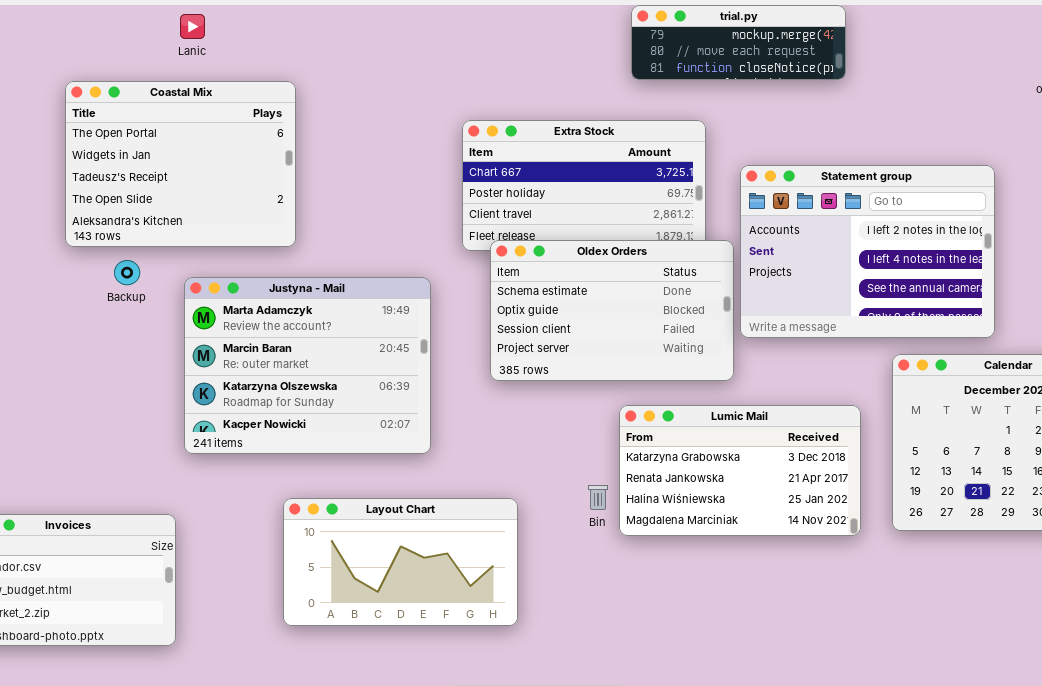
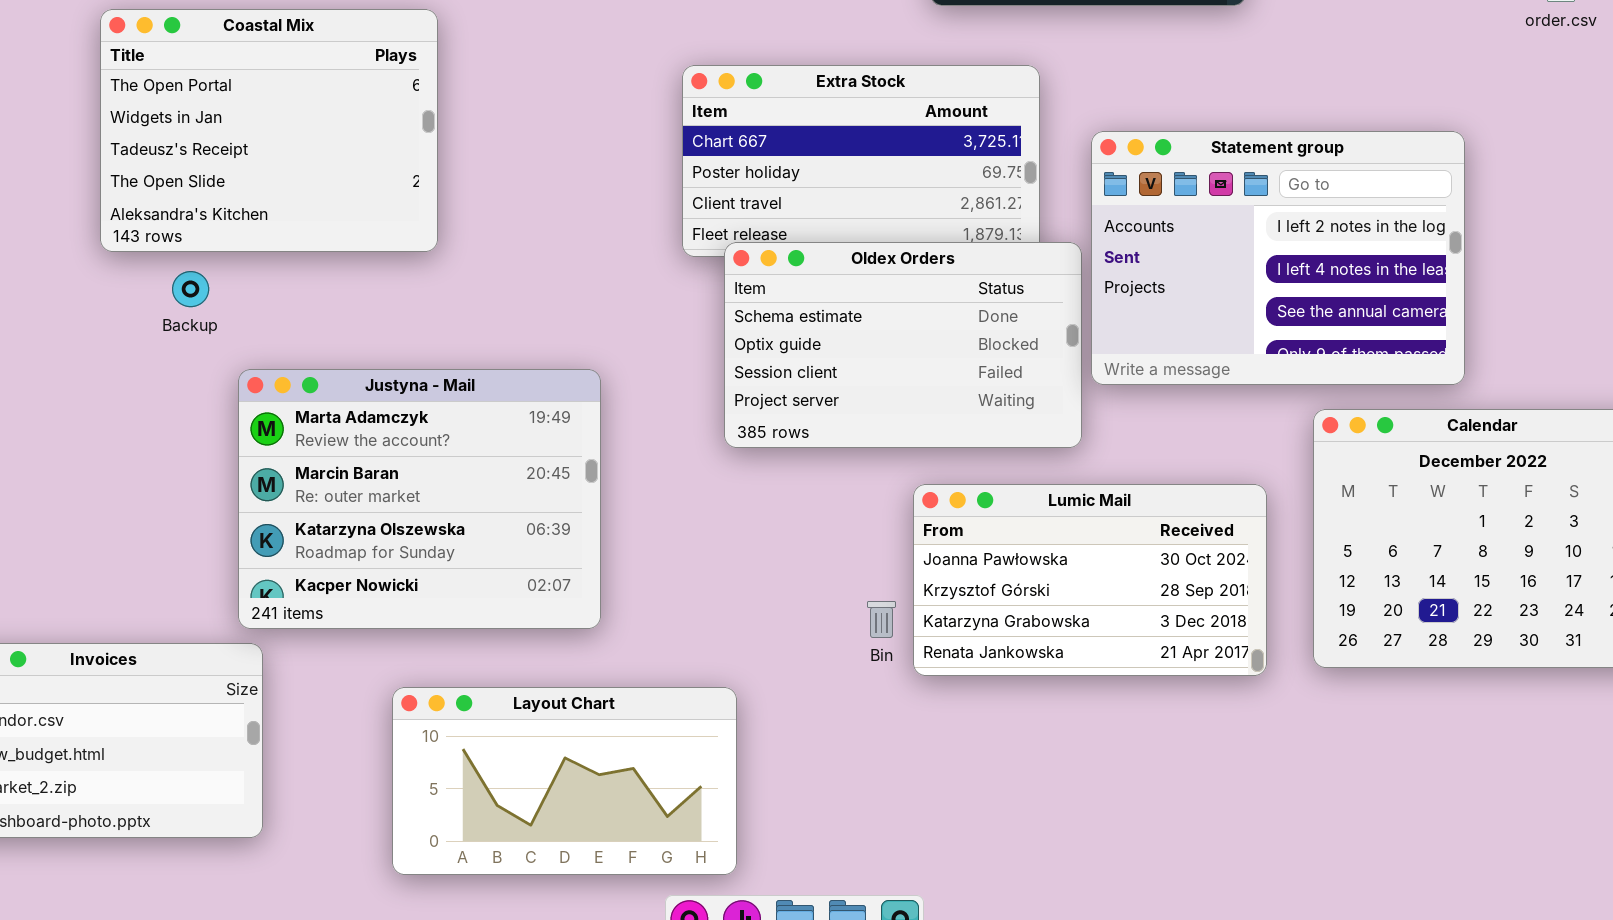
Justyna - Mail: [184,277,431,454] -> [238,369,601,629], moved
Lumic Mail: [619,405,861,536] -> [913,484,1267,676], scrolled up 2 rows
Layout Chart: [283,498,518,626] -> [392,687,737,875], moved

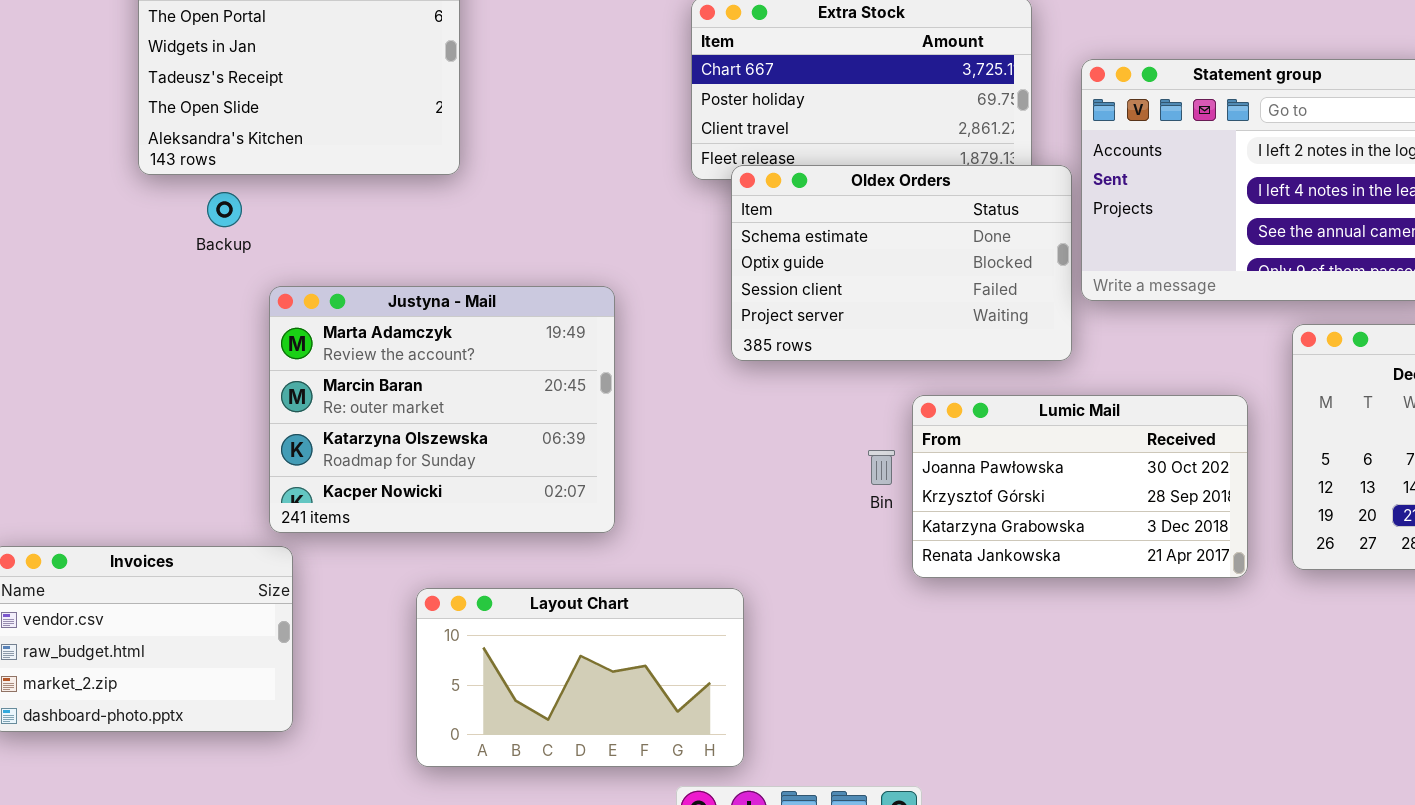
Bin: [867,601,896,638] -> [868,450,895,485], moved

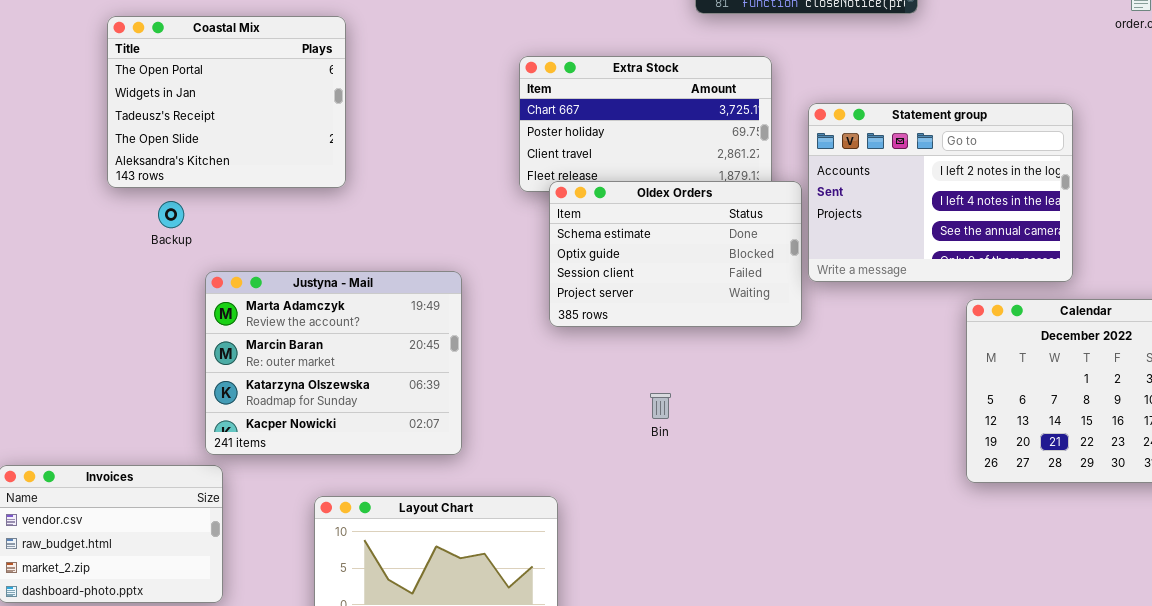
Lumic Mail: [912,395,1248,578] -> none, closed

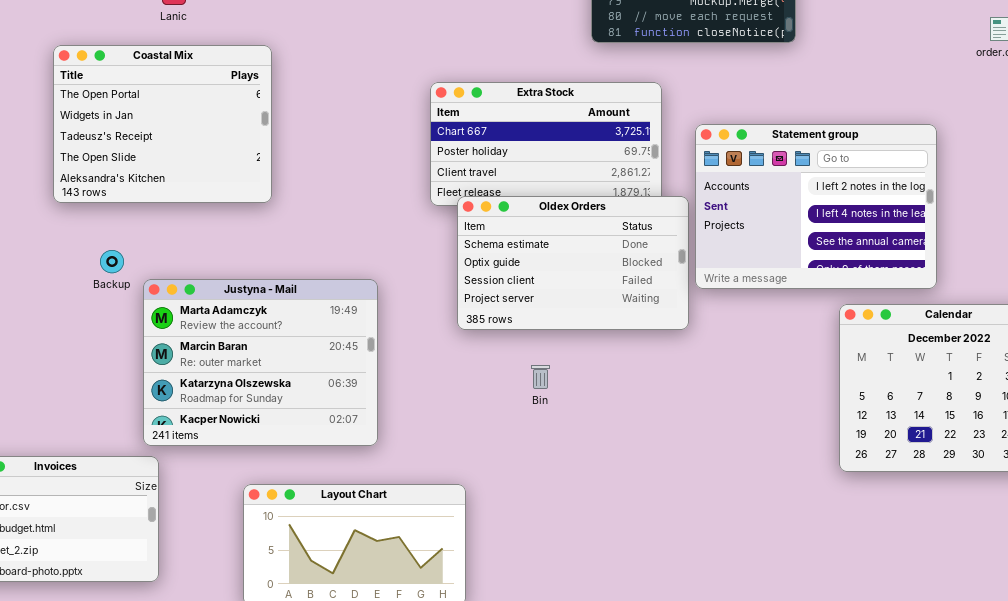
Backup: [158,201,184,228] -> [100,250,124,273], moved
Bin: [650,393,671,419] -> [531,365,550,389], moved

